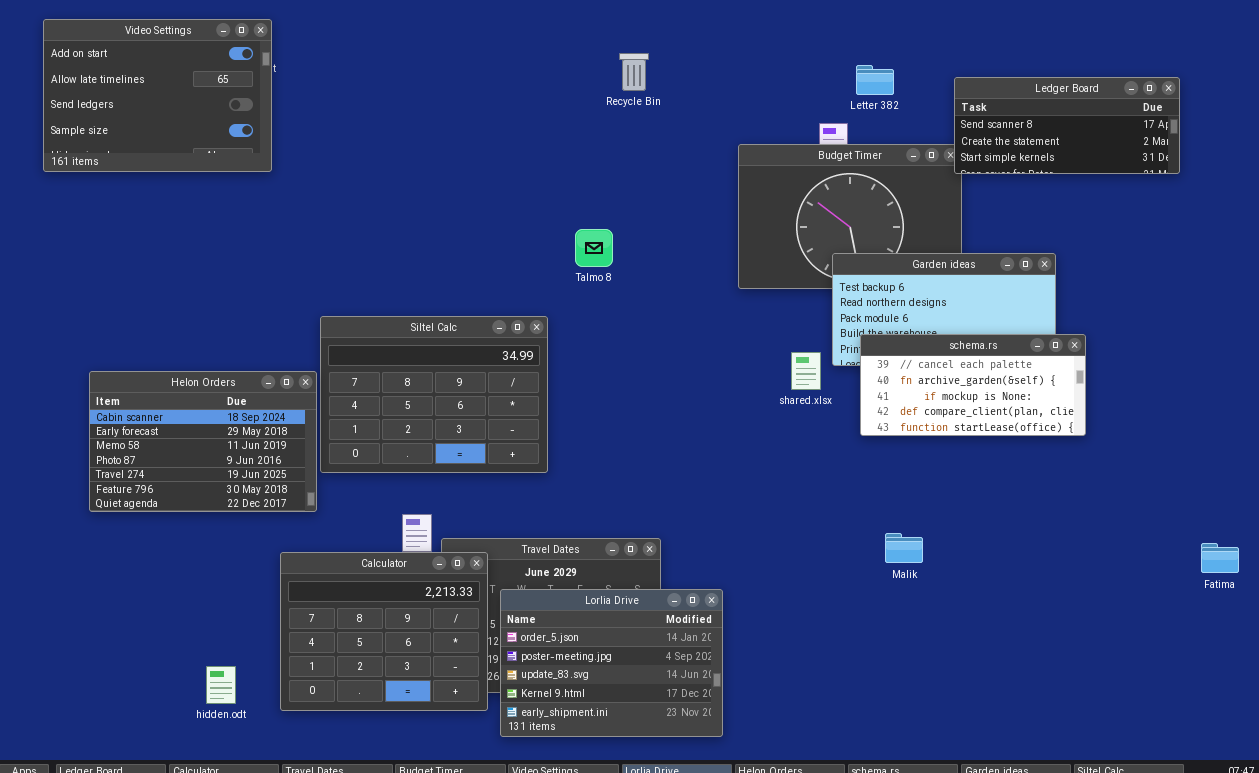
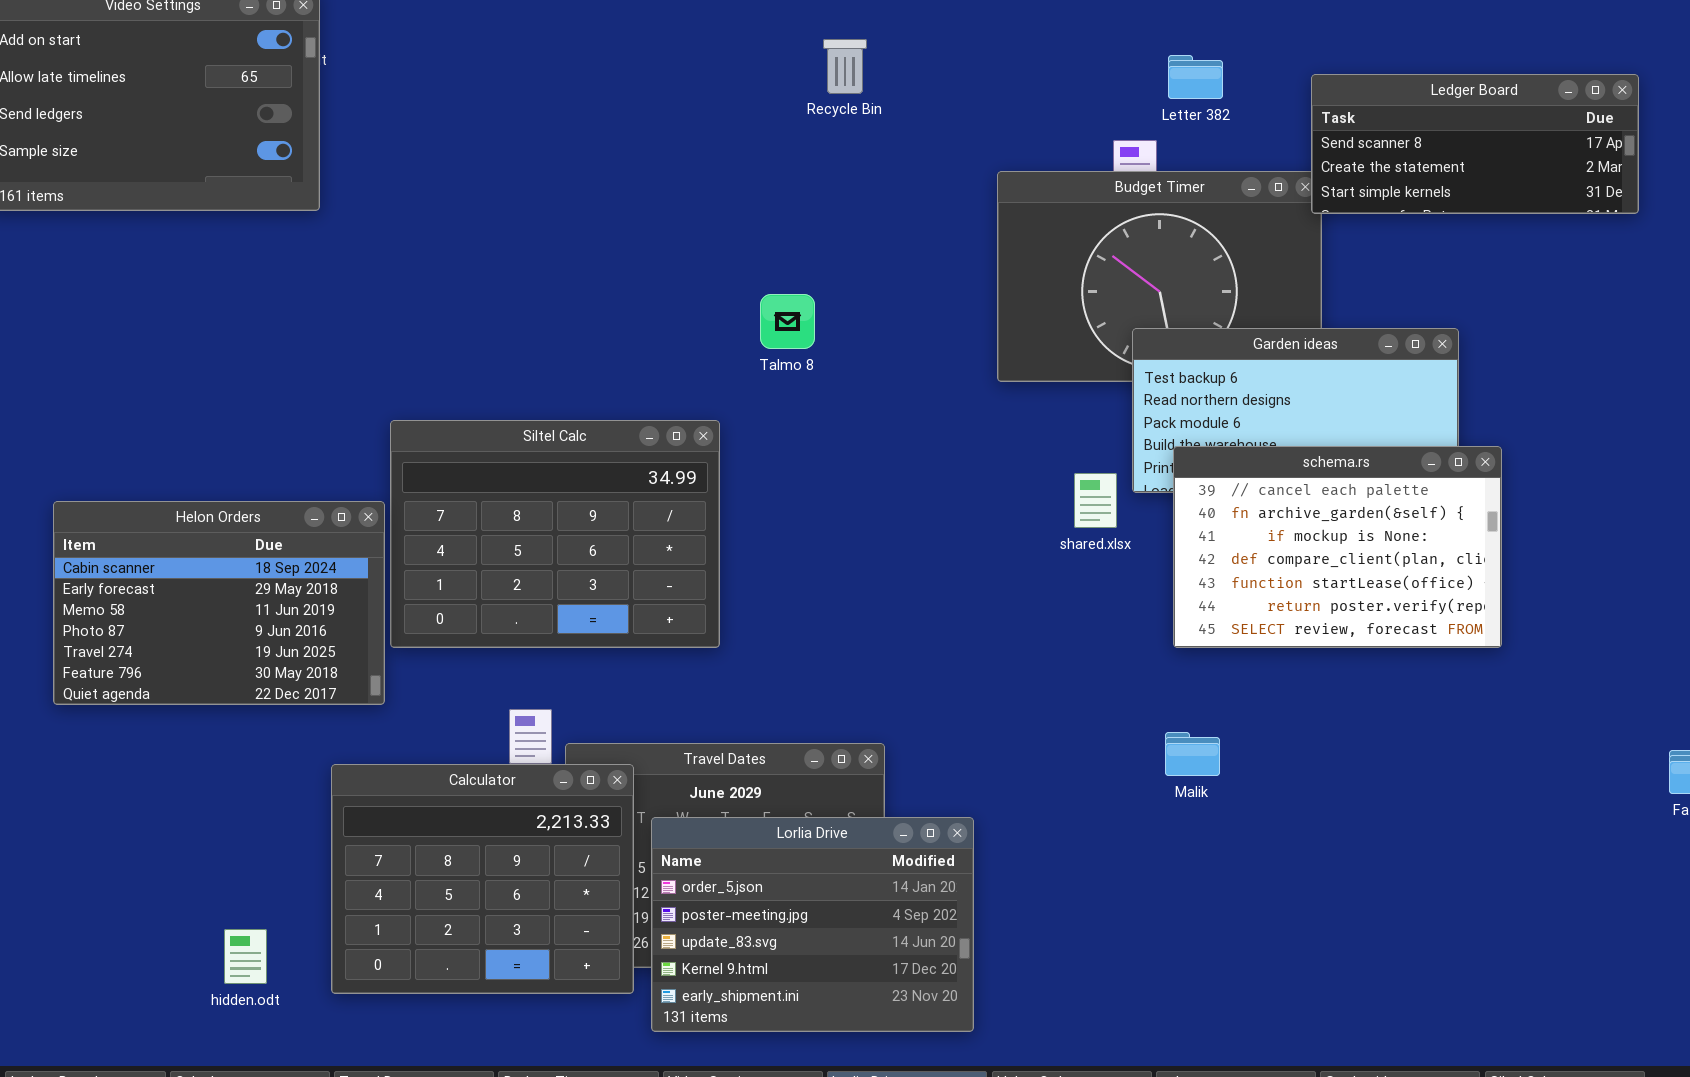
schema.rs: [860,334,1086,436] -> [1173,446,1502,648], resized
Malik: [885,533,923,563] -> [1165,732,1220,776], moved

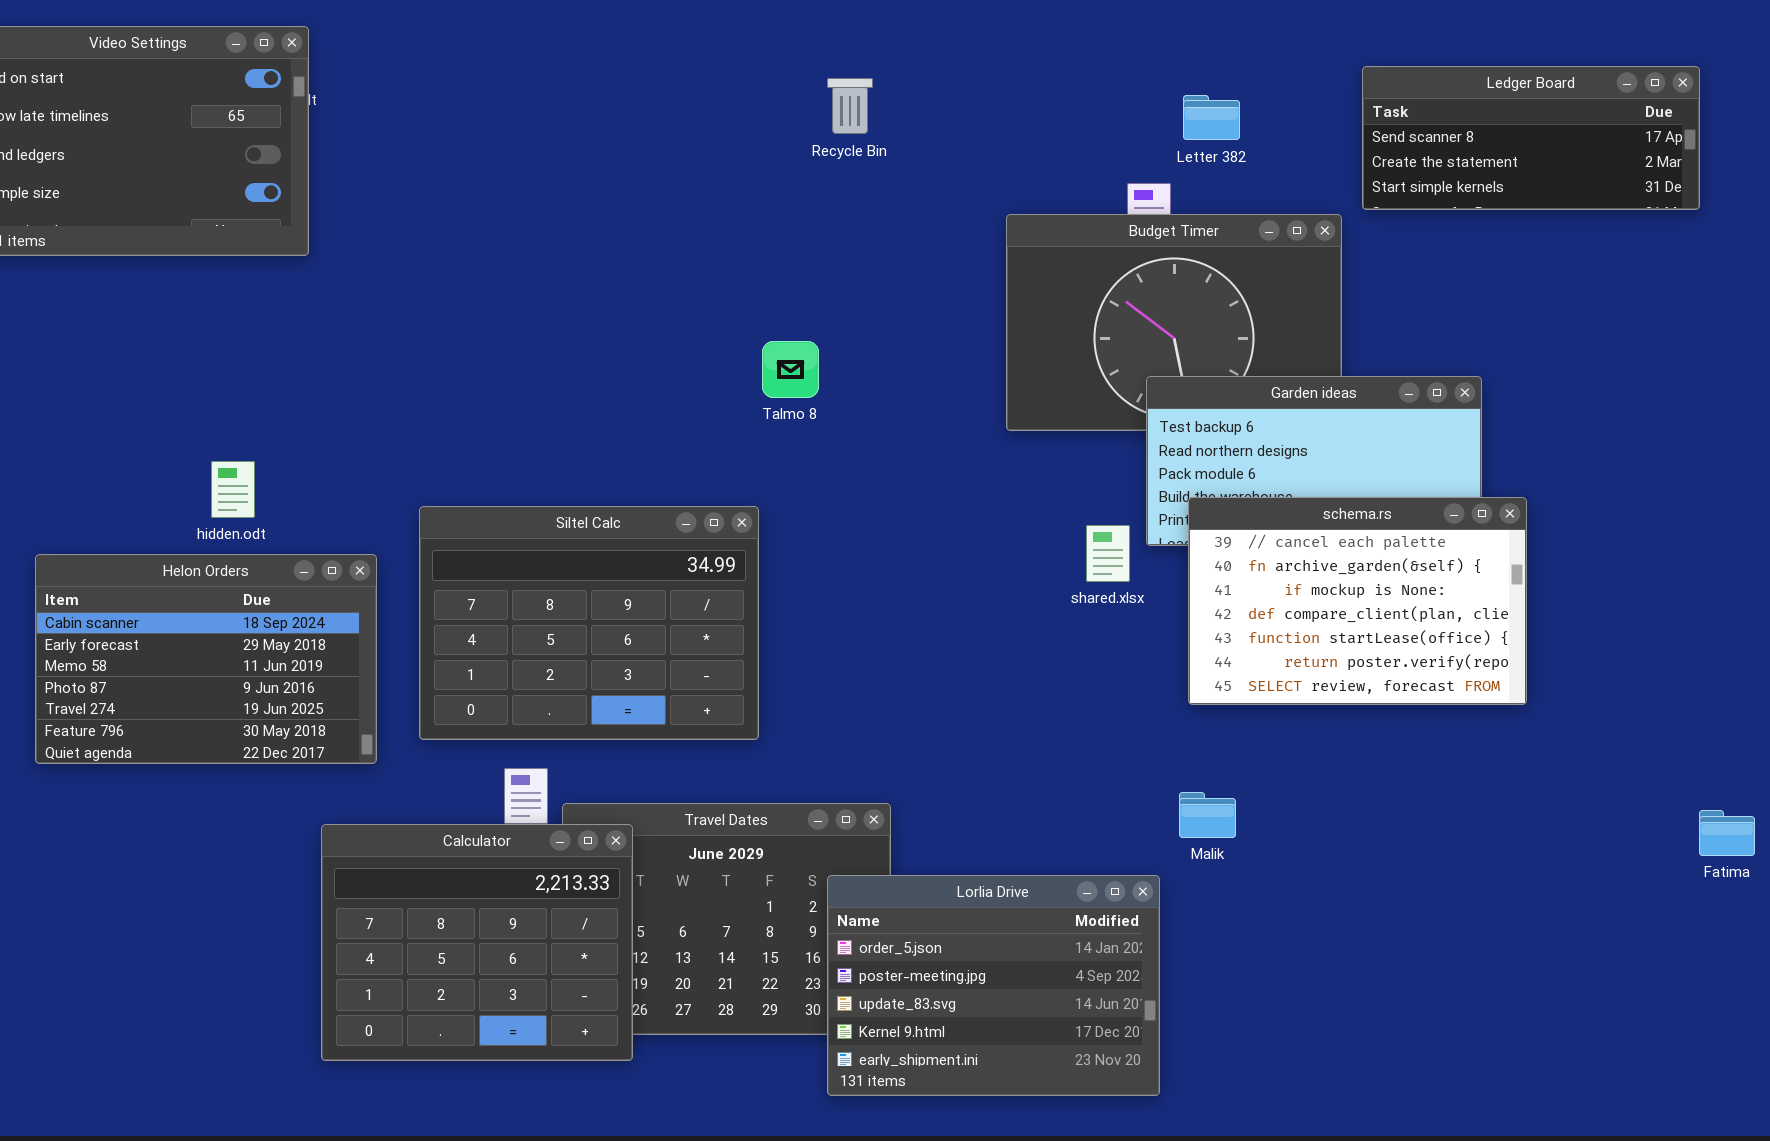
Ledger Board: [1311,74,1639,214] -> [1362,66,1700,210], moved
Siltel Calc: [390,420,720,648] -> [419,506,759,740], moved
Lorlia Drive: [651,817,974,1032] -> [827,875,1160,1096], moved
hidden.odt: [224,929,267,984] -> [211,461,255,518], moved

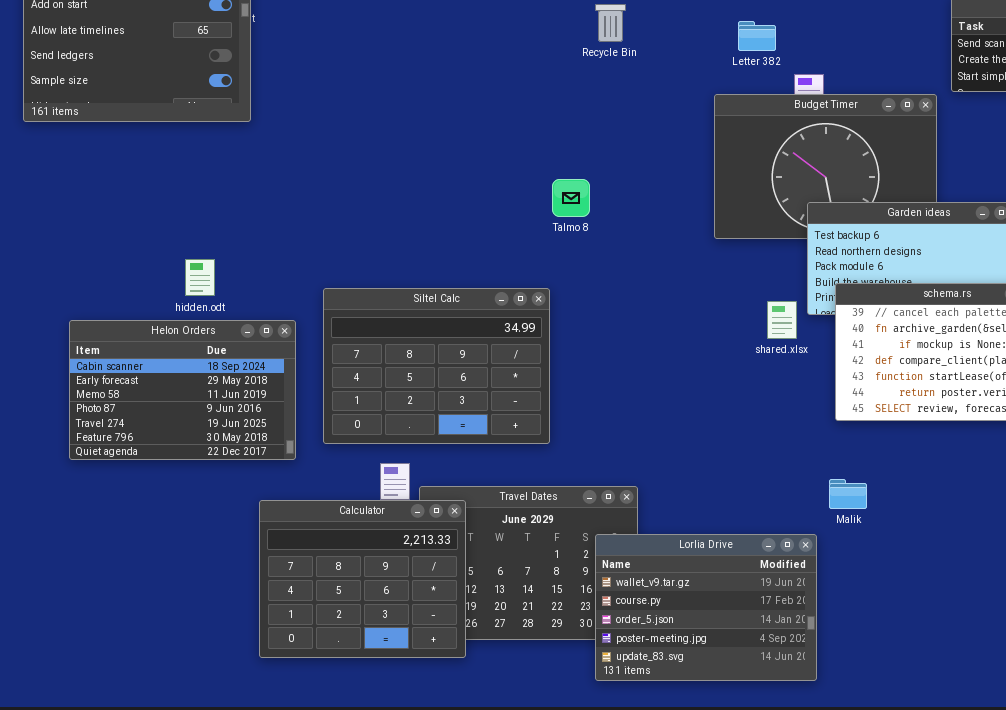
Letter 382: [1183,95,1240,140] -> [738,21,776,51], moved
Lorlia Drive: [827,875,1160,1096] -> [595,534,817,681], scrolled up 2 rows

